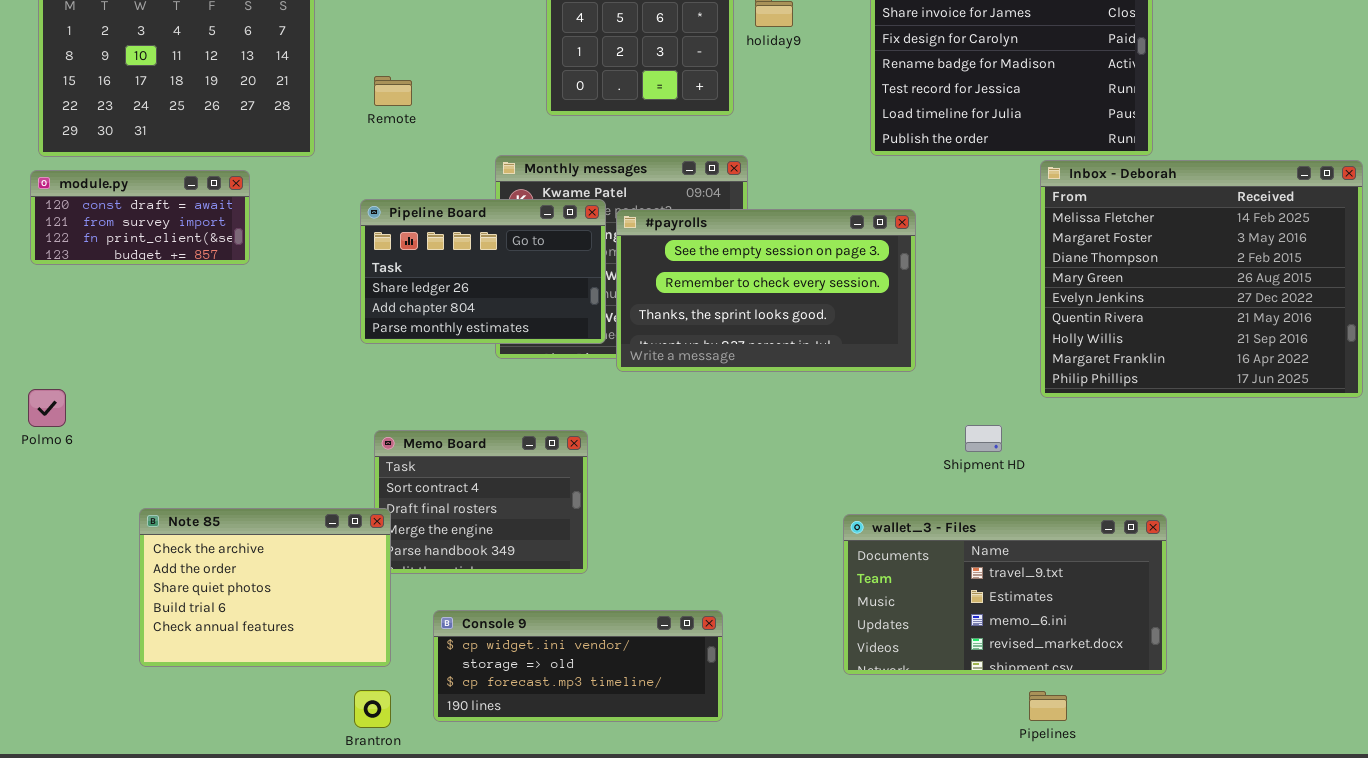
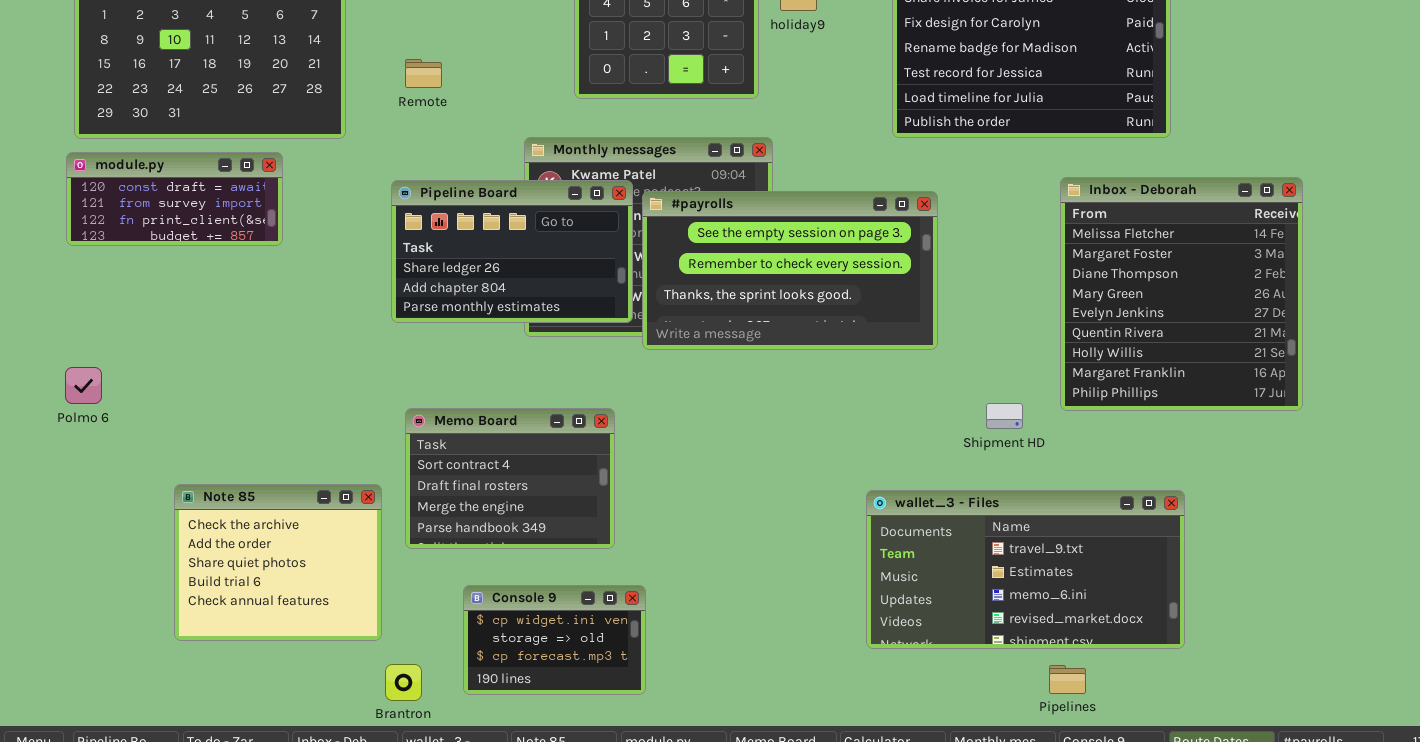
Inbox - Deborah: [1040,160,1363,398] -> [1060,177,1303,411], moved, resized
Note 85: [139,508,391,667] -> [174,484,382,641], resized
Console 9: [433,610,723,722] -> [463,585,646,695], resized

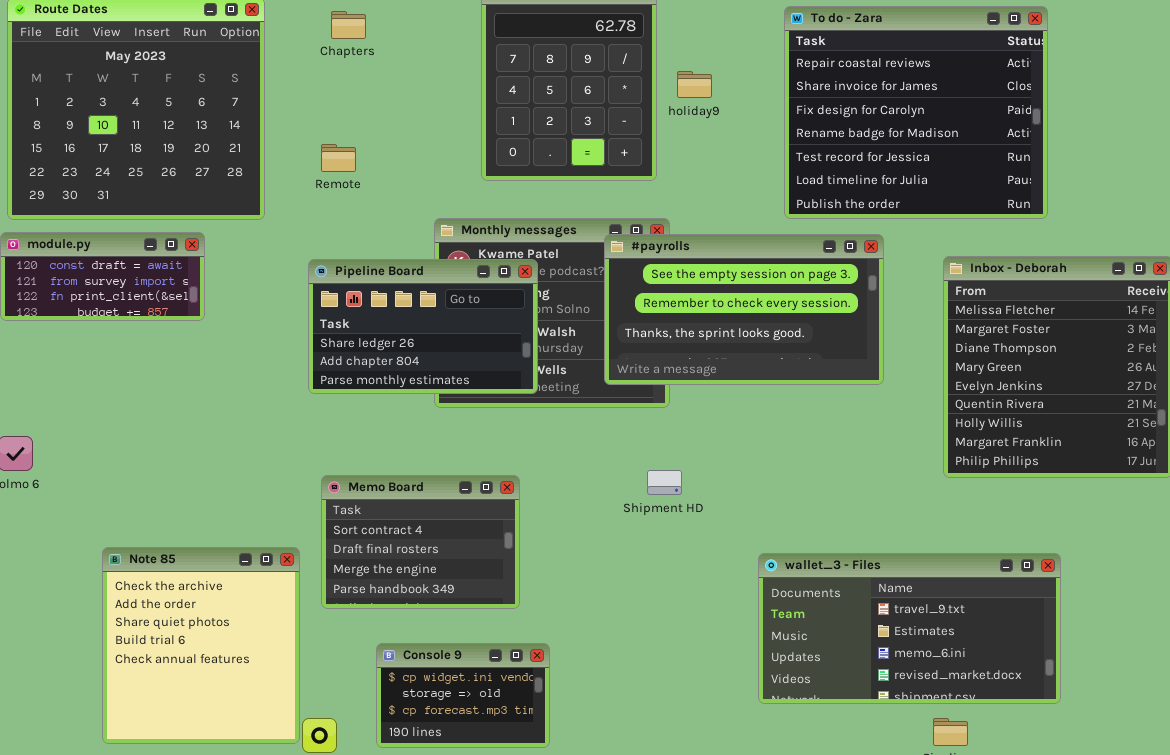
#payrolls: [642,191,938,350] -> [604,234,884,385], moved
Shipment HD: [986,403,1023,429] -> [647,470,682,495], moved
Note 85: [174,484,382,641] -> [102,547,300,744], resized

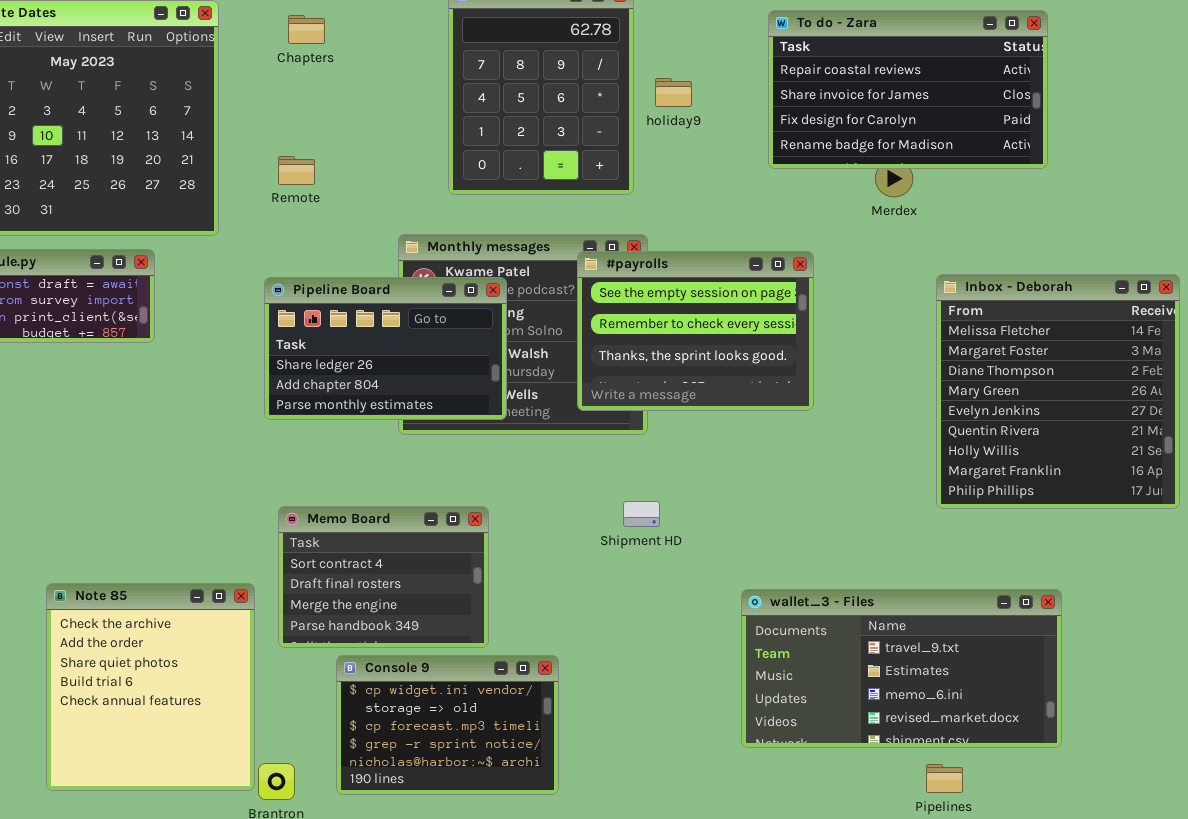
To do - Zara: [784,6,1048,219] -> [768,10,1048,169], resized
#payrolls: [604,234,884,385] -> [577,251,814,411], resized
Console 9: [376,643,550,748] -> [336,655,559,795], resized

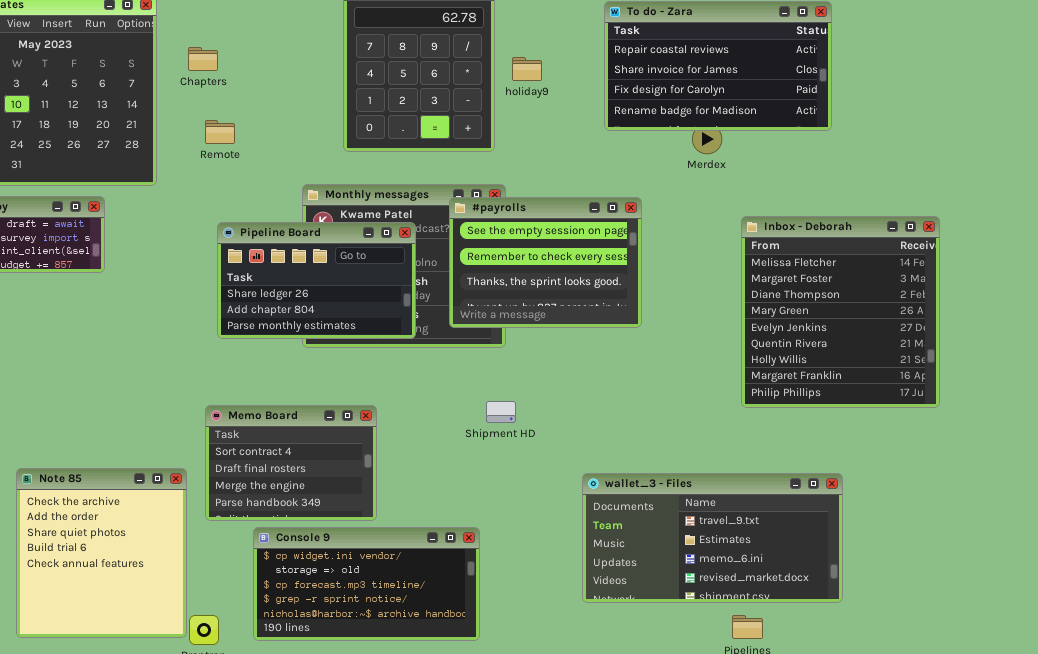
Chapters: [288,15,325,44] -> [188,47,218,71], moved
Pipeline Board: [264,277,507,420] -> [217,222,416,339], moved
Console 9: [336,655,559,795] -> [253,527,480,641], resized

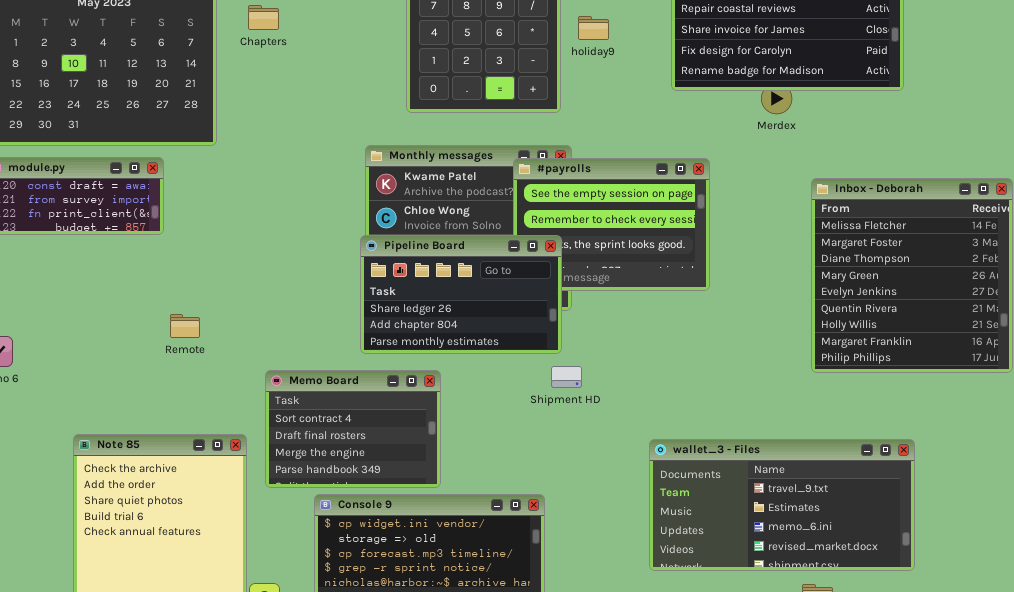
Remote: [205,120,235,144] -> [170,314,200,338], moved
Pipeline Board: [217,222,416,339] -> [360,235,562,354], moved

